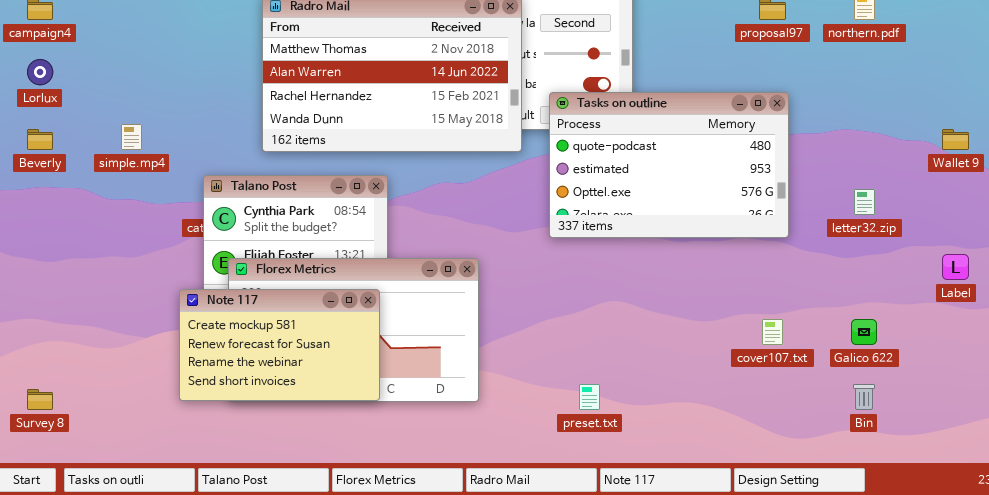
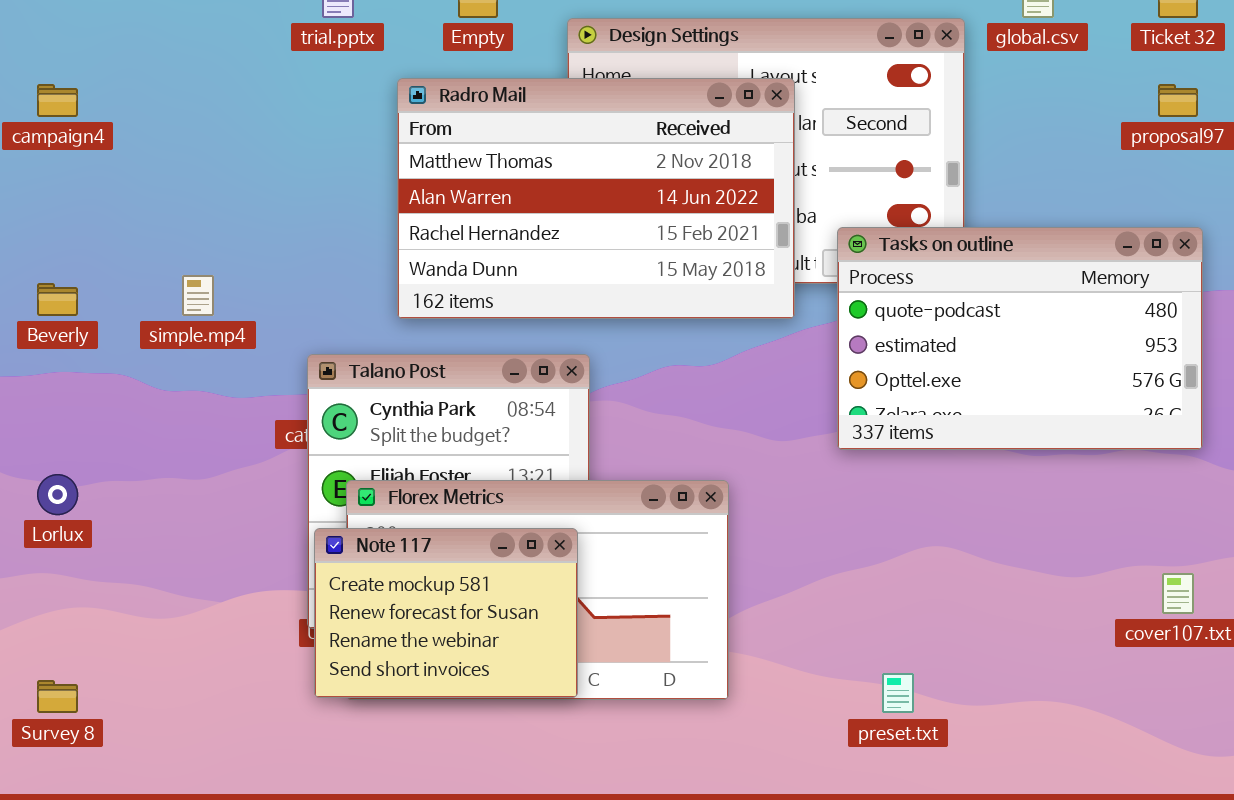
Lorlux: [27,59,53,85] -> [37,474,78,515], moved
Note 117: [179,289,380,401] -> [314,528,578,698], resized

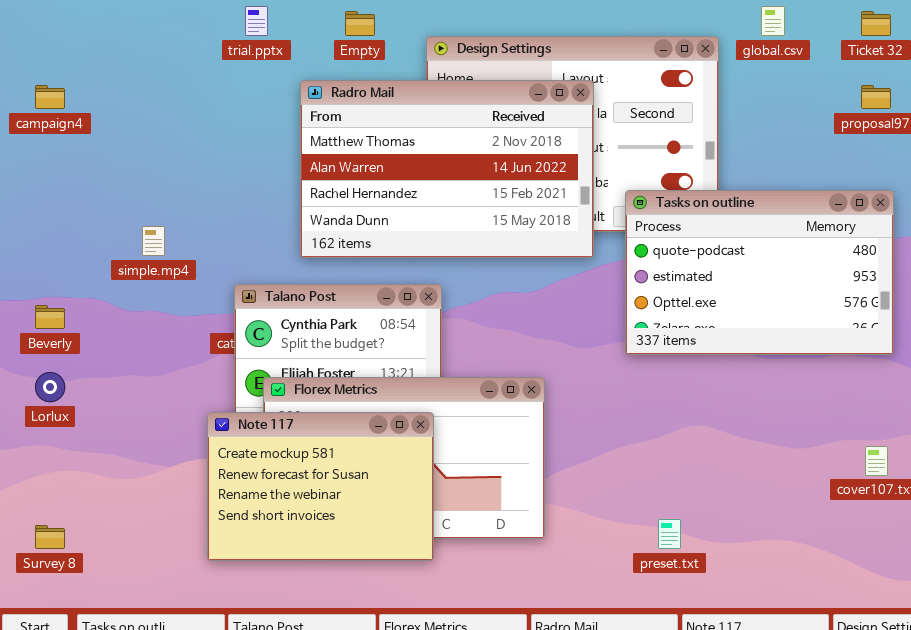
Beverly: [37,283,78,316] -> [35,305,65,329], moved
Note 117: [314,528,578,698] -> [207,412,434,561], resized

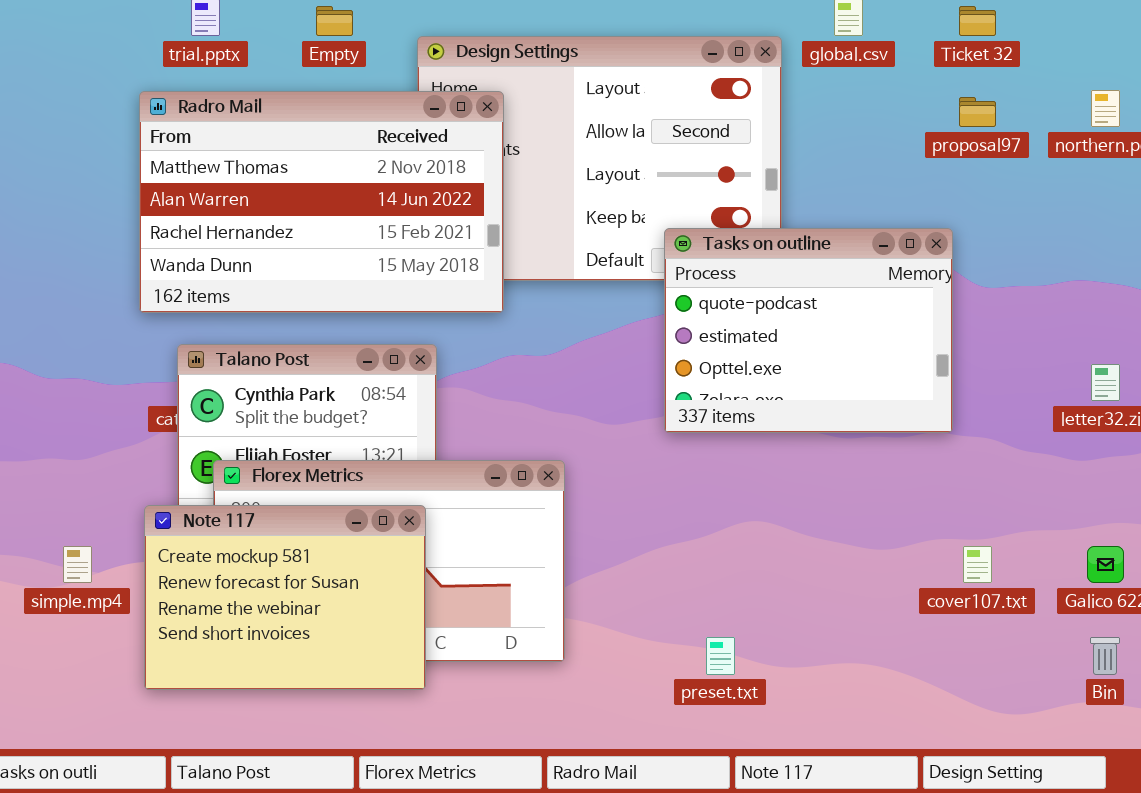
Radro Mail: [300,80,594,258] -> [139,91,504,313], moved
Tasks on outline: [625,190,894,355] -> [664,228,953,433], resized
simple.mp4: [142,226,165,256] -> [63,546,92,583], moved

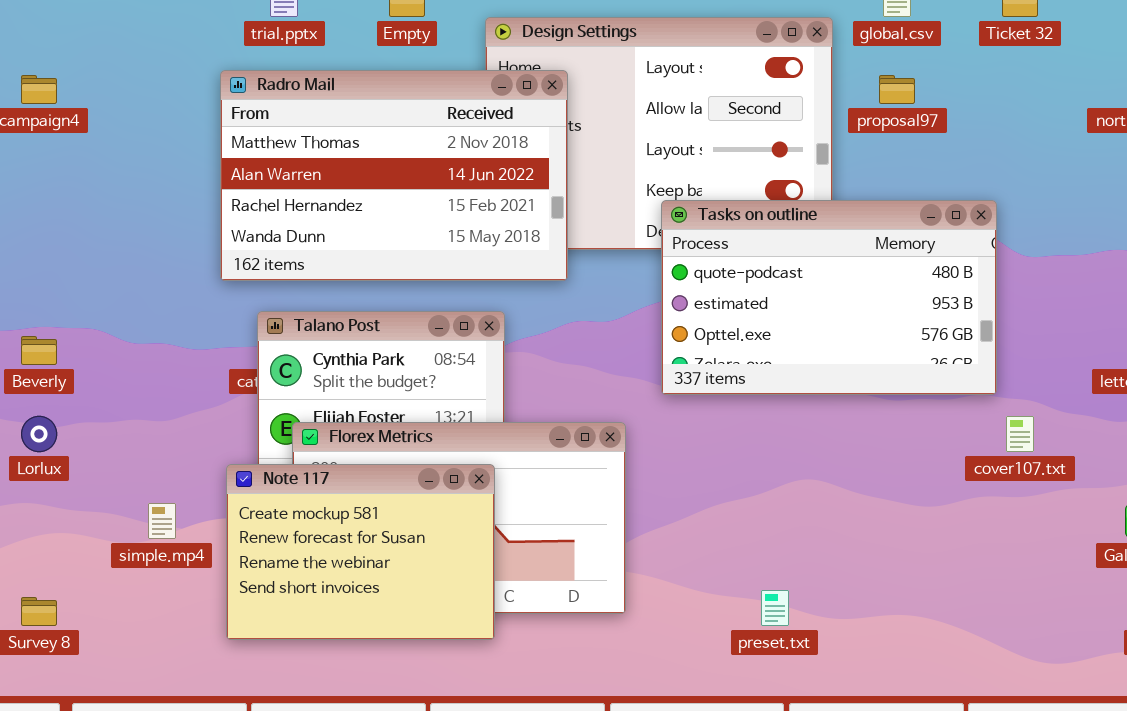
proposal97: [959,97,996,127] -> [879,75,915,104], moved
Tasks on outline: [664,228,953,433] -> [661,200,997,395], resized
cover107.txt: [963,546,992,583] -> [1006,416,1034,452], moved

